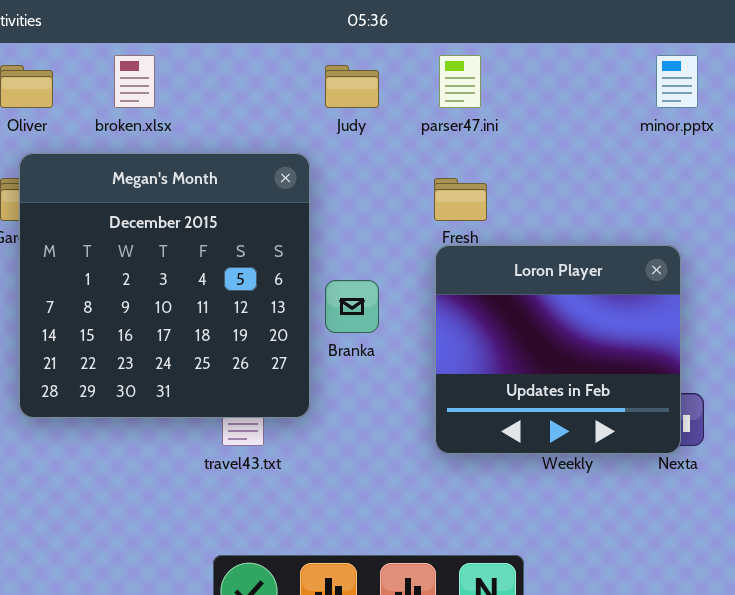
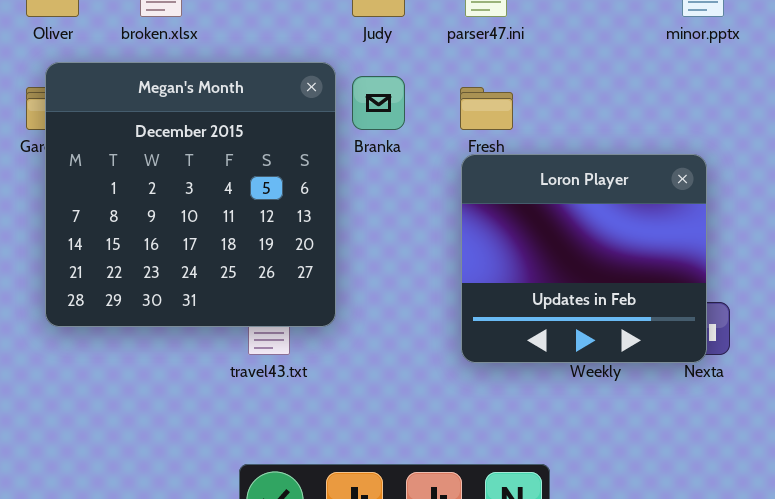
Branka: [325,280,379,333] -> [352,76,405,130], moved

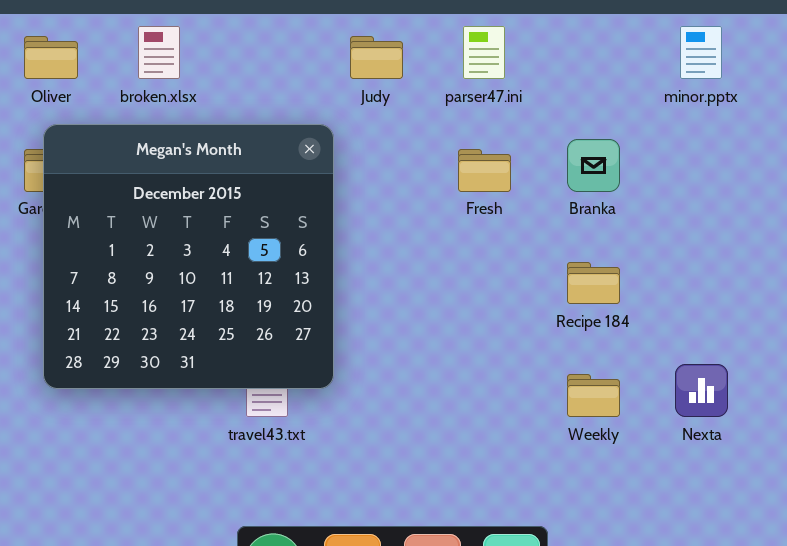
Branka: [352,76,405,130] -> [567,139,620,192], moved
Loron Player: [461,154,707,363] -> none, closed

